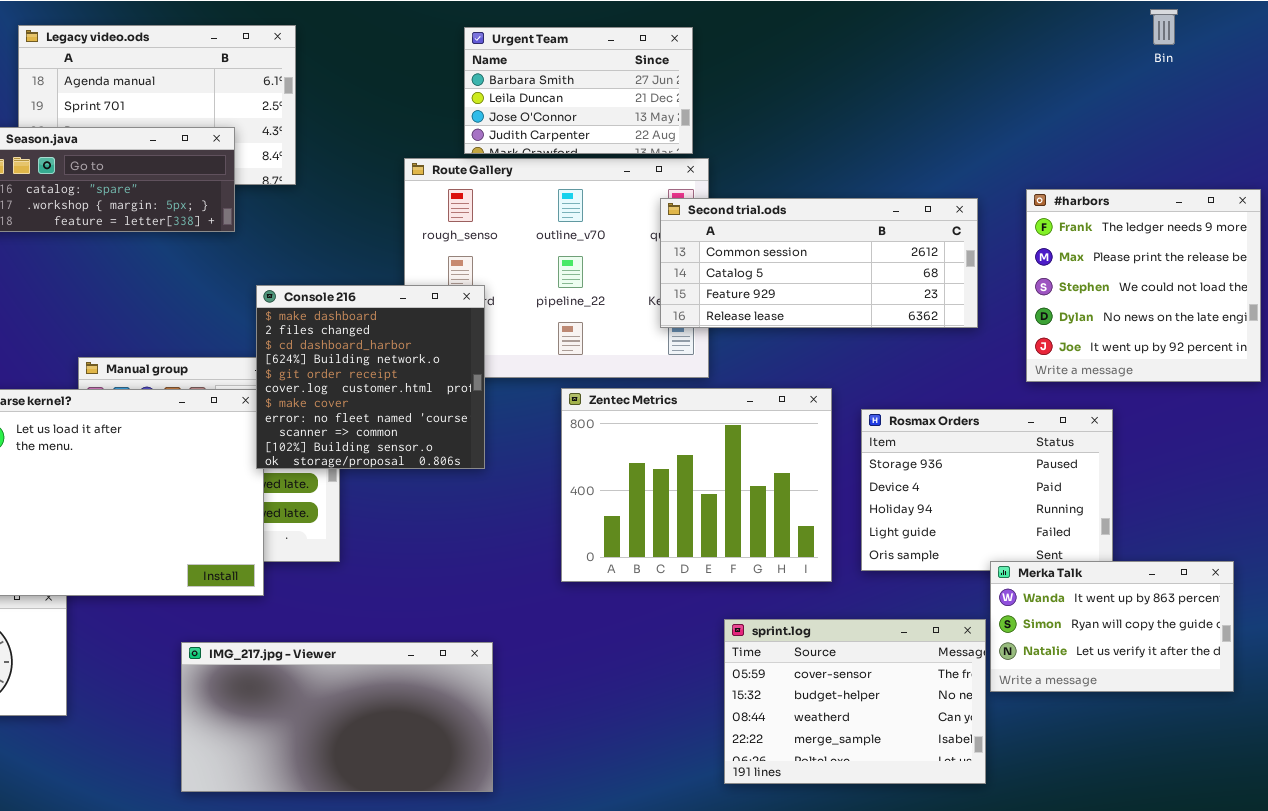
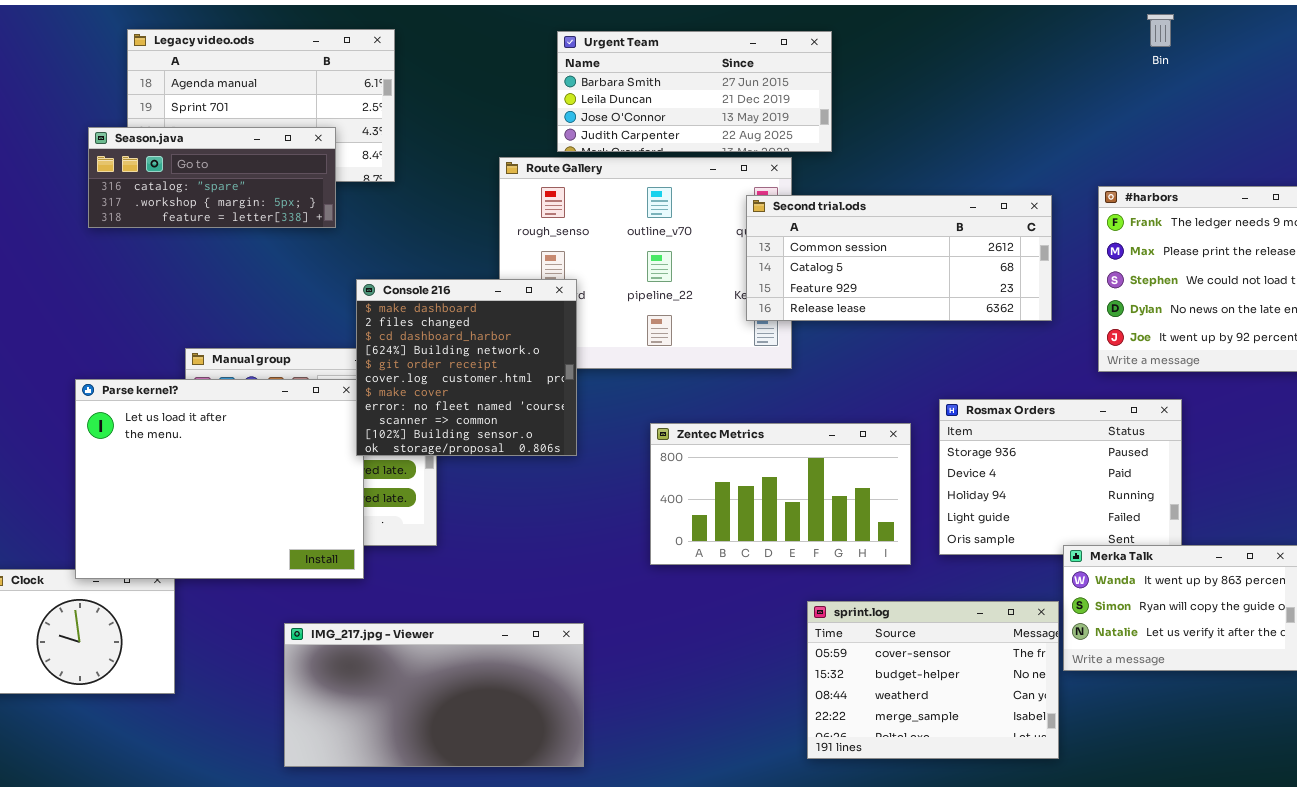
Bin: [1150,9,1178,45] -> [1147,14,1174,47], moved
Urgent Team: [464,27,693,154] -> [557,31,832,152], resized
Zentec Metrics: [561,388,832,582] -> [650,423,911,565], resized

